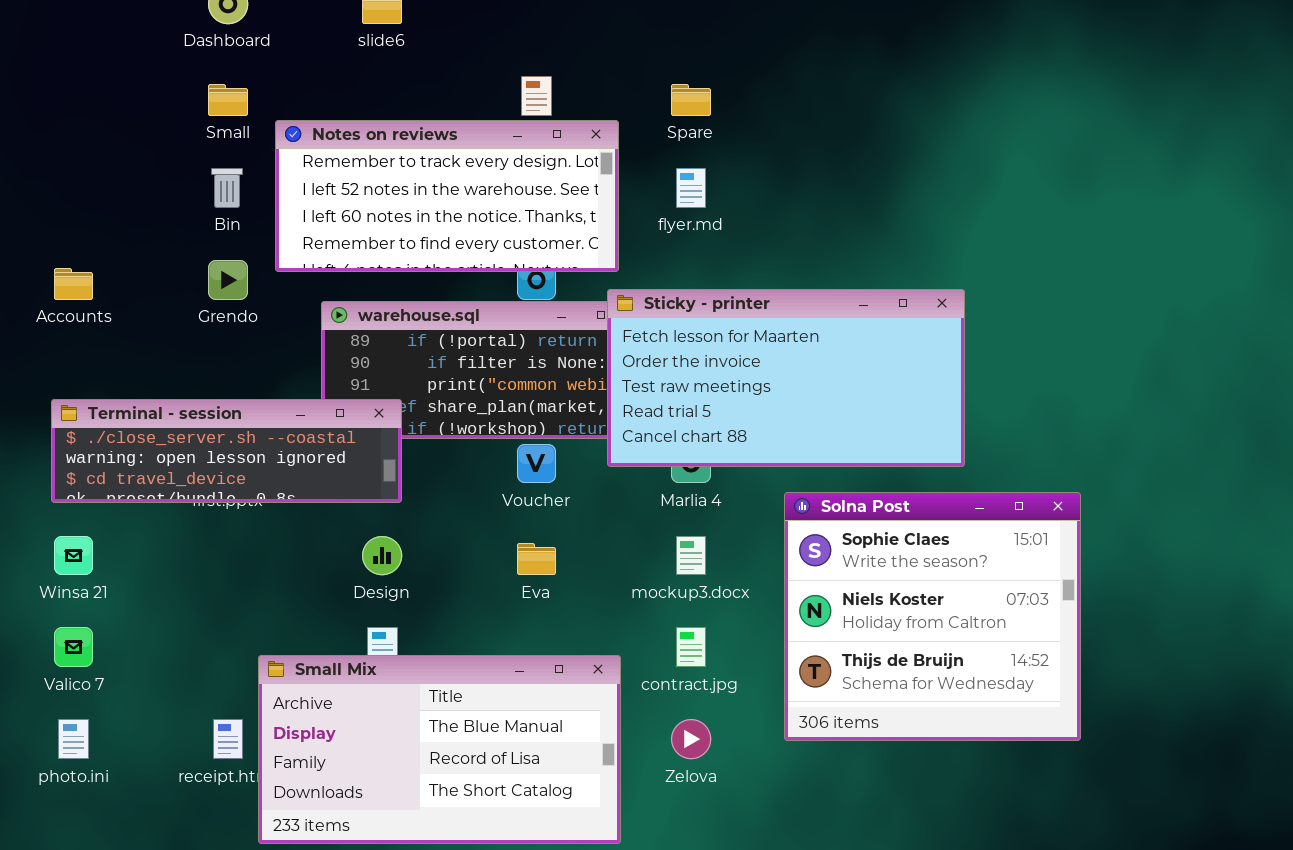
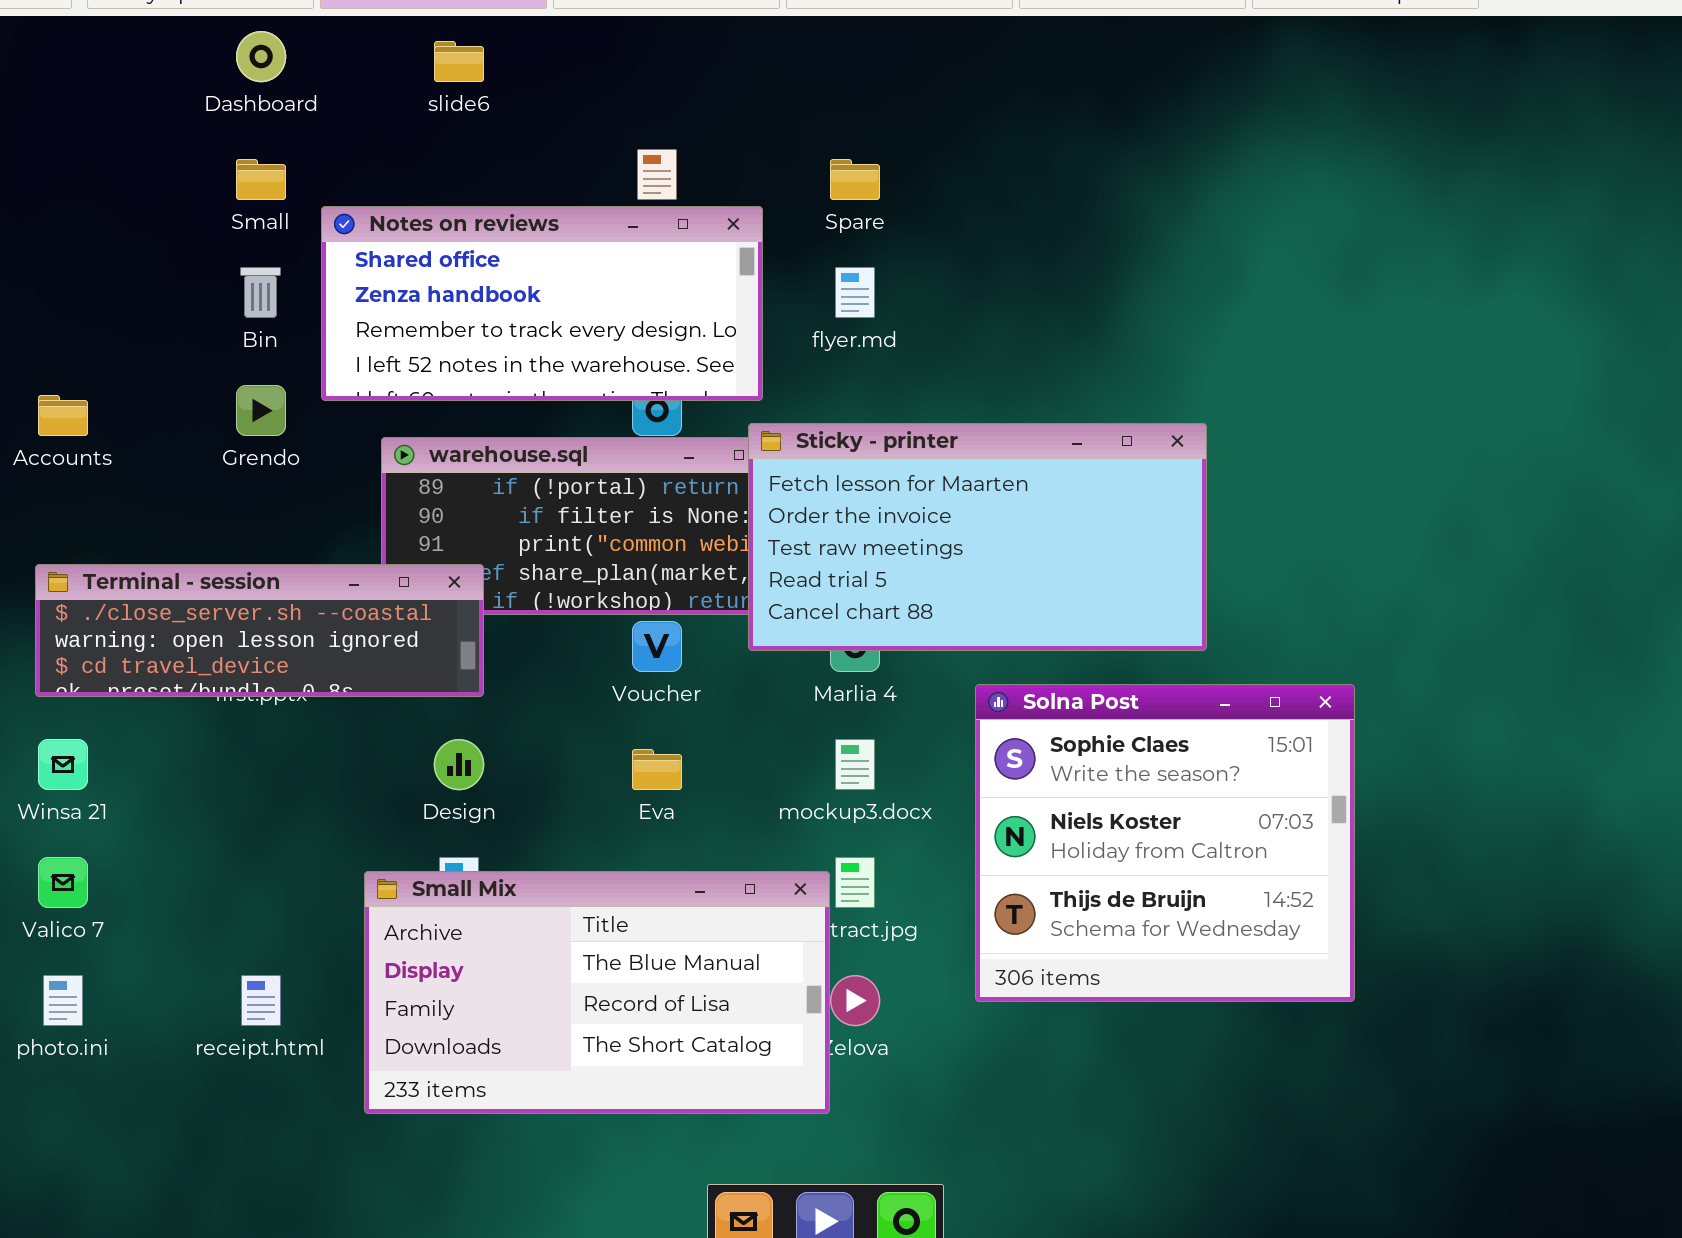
Notes on reviews: [275,120,619,272] -> [321,206,763,401], scrolled up 2 rows
Small Mix: [258,655,621,844] -> [364,871,830,1114], moved

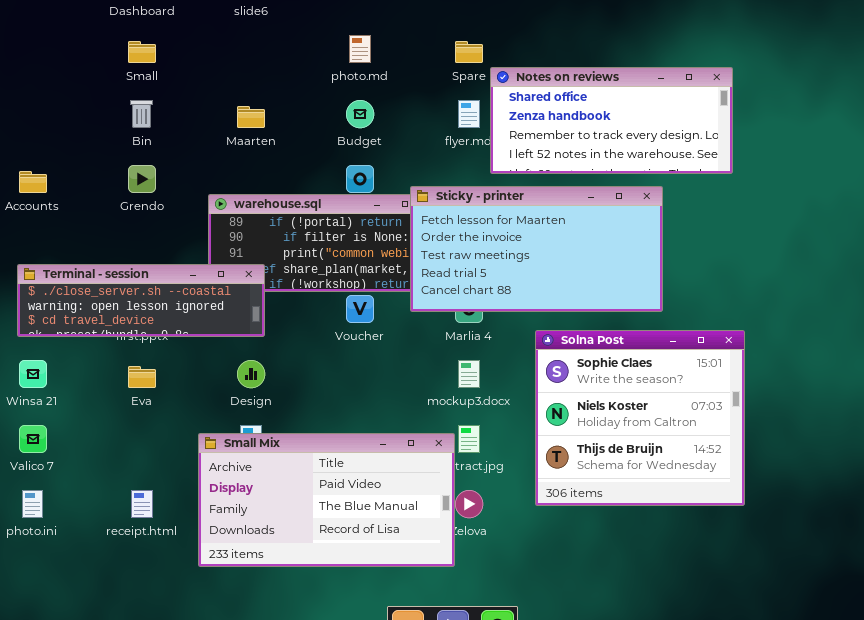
Notes on reviews: [321,206,763,401] -> [490,67,733,174], moved
Eva: [632,749,682,790] -> [128,366,156,388], moved
Small Mix: [364,871,830,1114] -> [198,433,455,567], scrolled up 1 row

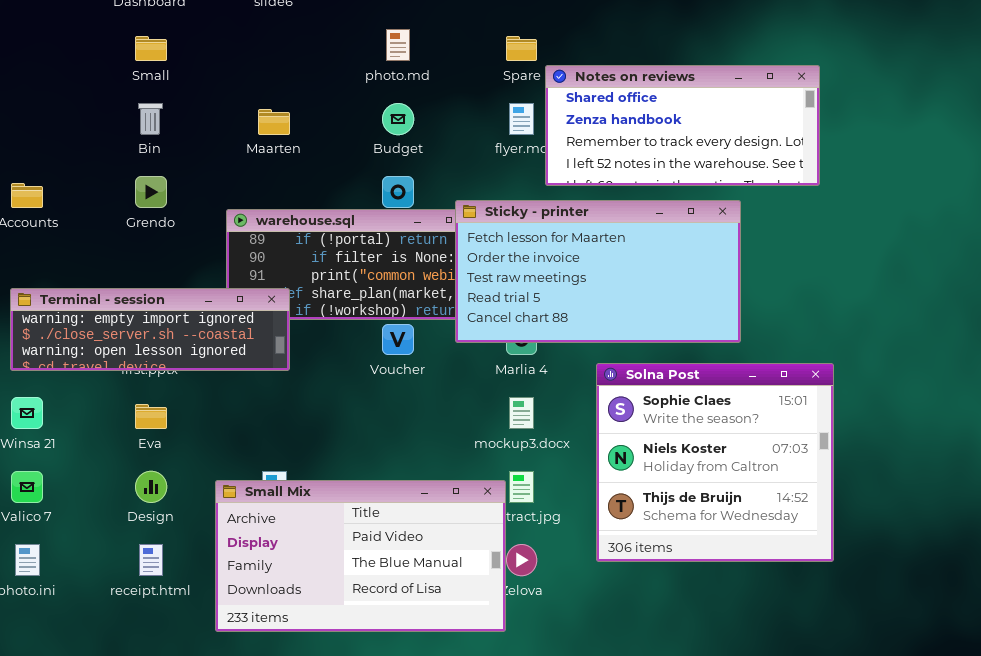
Terminal - session: [17,264,265,337] -> [10,288,290,371], scrolled up 1 row
Design: [237,360,265,388] -> [135,471,167,503], moved

